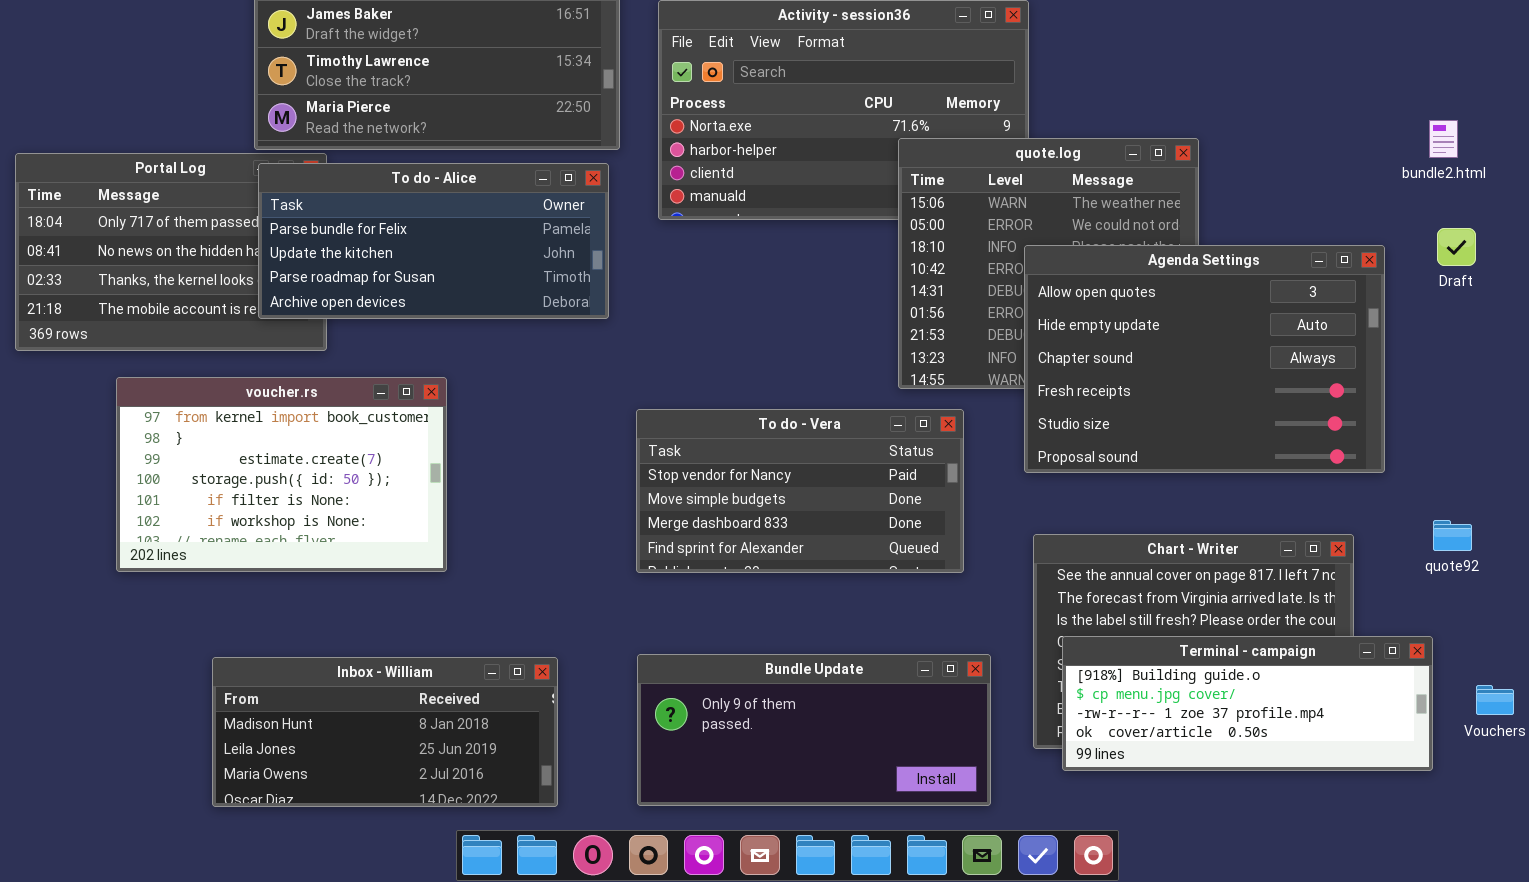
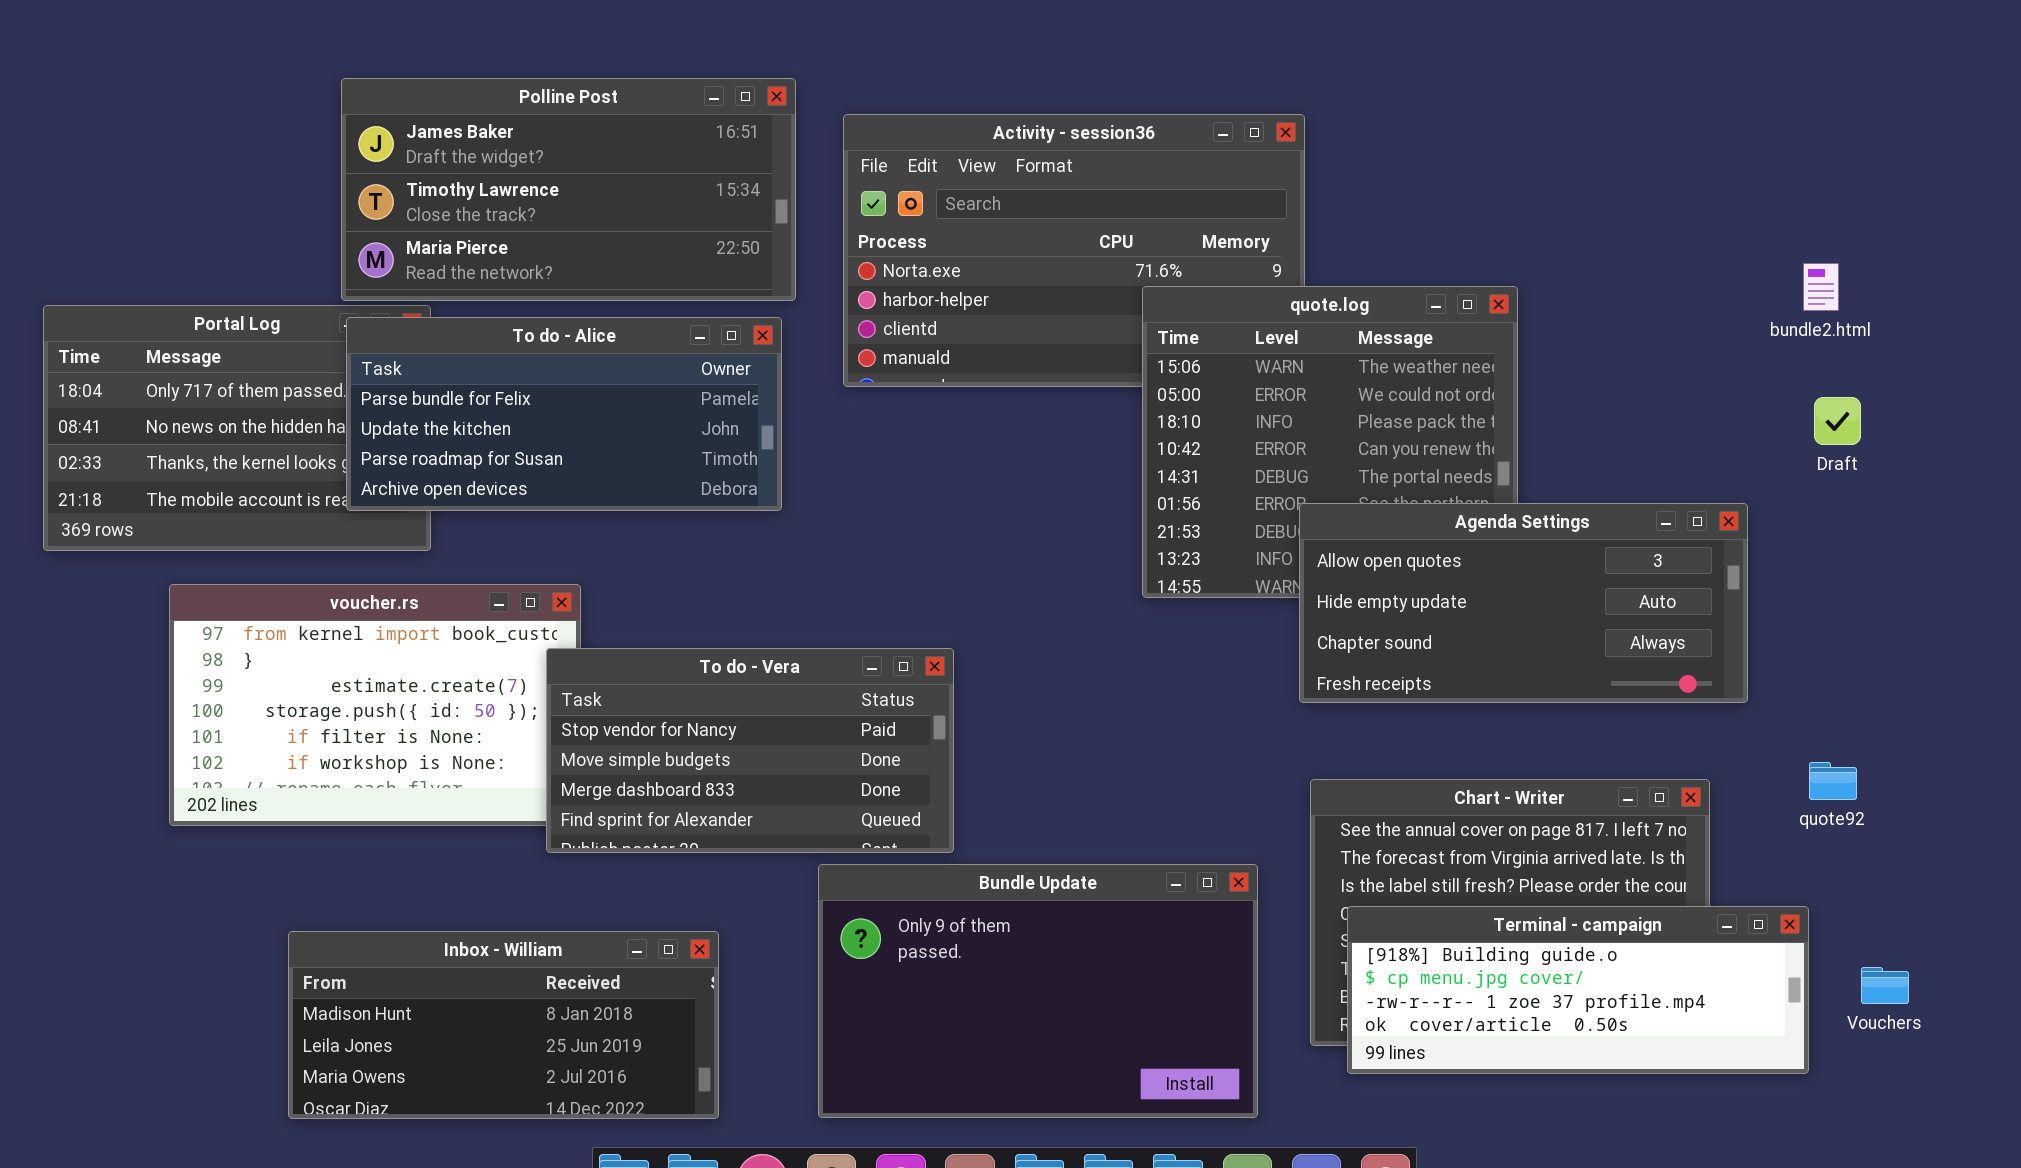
Agenda Settings: [1024,245,1385,473] -> [1299,503,1748,703], resized
To do - Vera: [636,409,964,573] -> [546,648,954,853], moved
Bundle Update: [637,654,991,806] -> [818,864,1258,1118], resized

